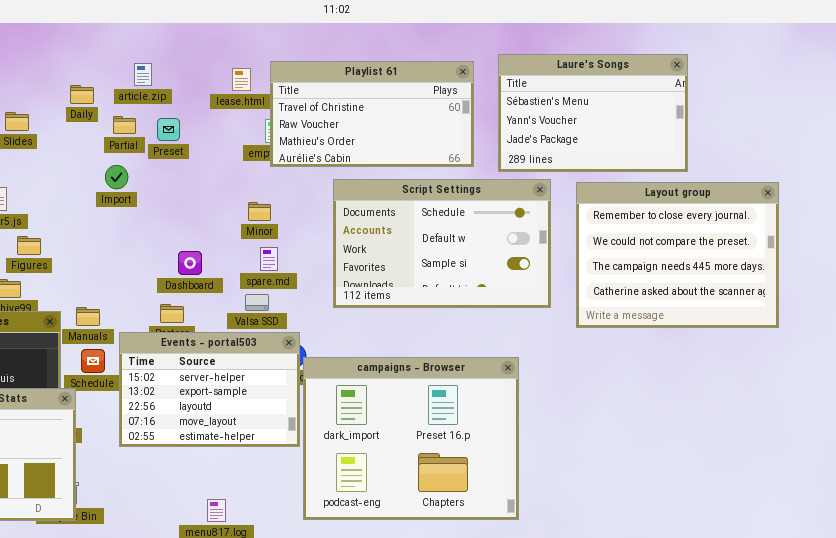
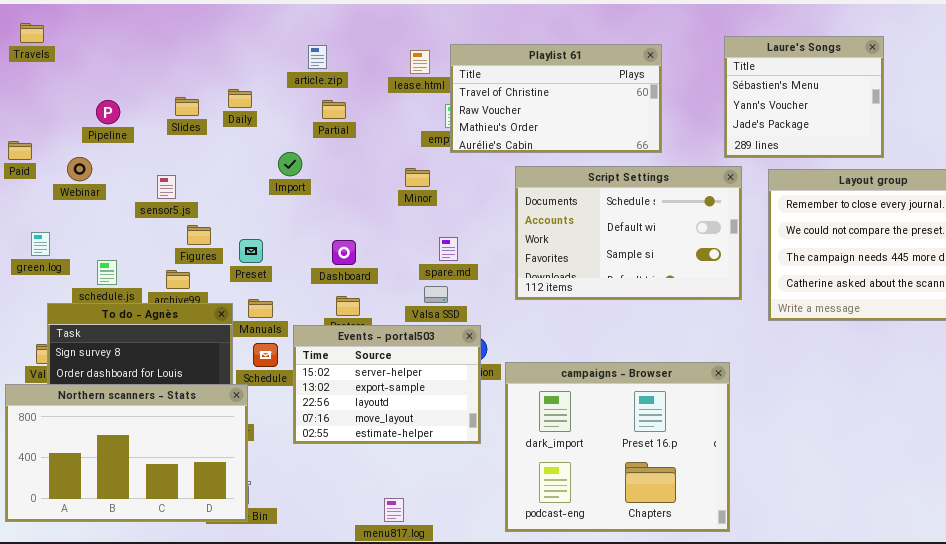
Laure's Songs: [498,54,688,172] -> [724,36,884,158], resized
Daily: [70,85,94,104] -> [228,89,252,108], moved
Partial: [113,116,136,134] -> [322,100,346,119], moved
Preset: [157,118,180,141] -> [239,239,263,263], moved
Minor: [248,202,271,221] -> [405,168,430,187], moved
Dashboard: [178,251,202,275] -> [332,240,356,265], moved
campaigns - Browser: [303,357,519,520] -> [505,362,730,532], moved

